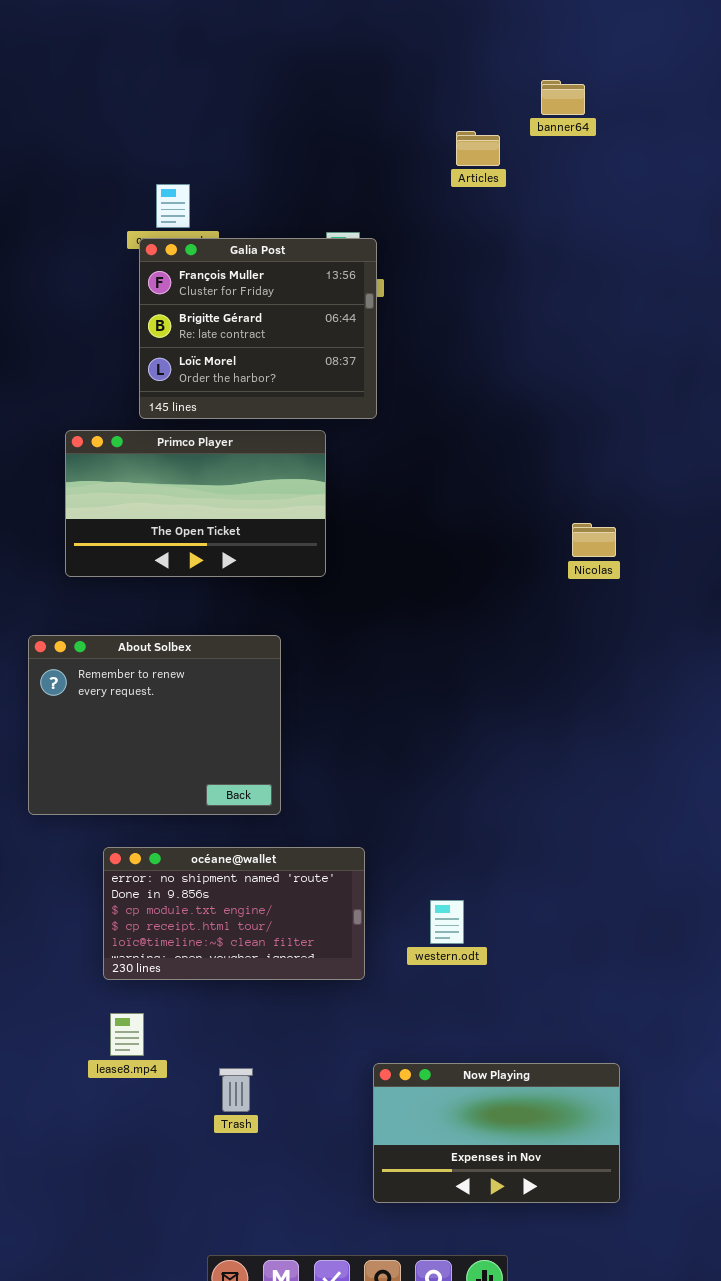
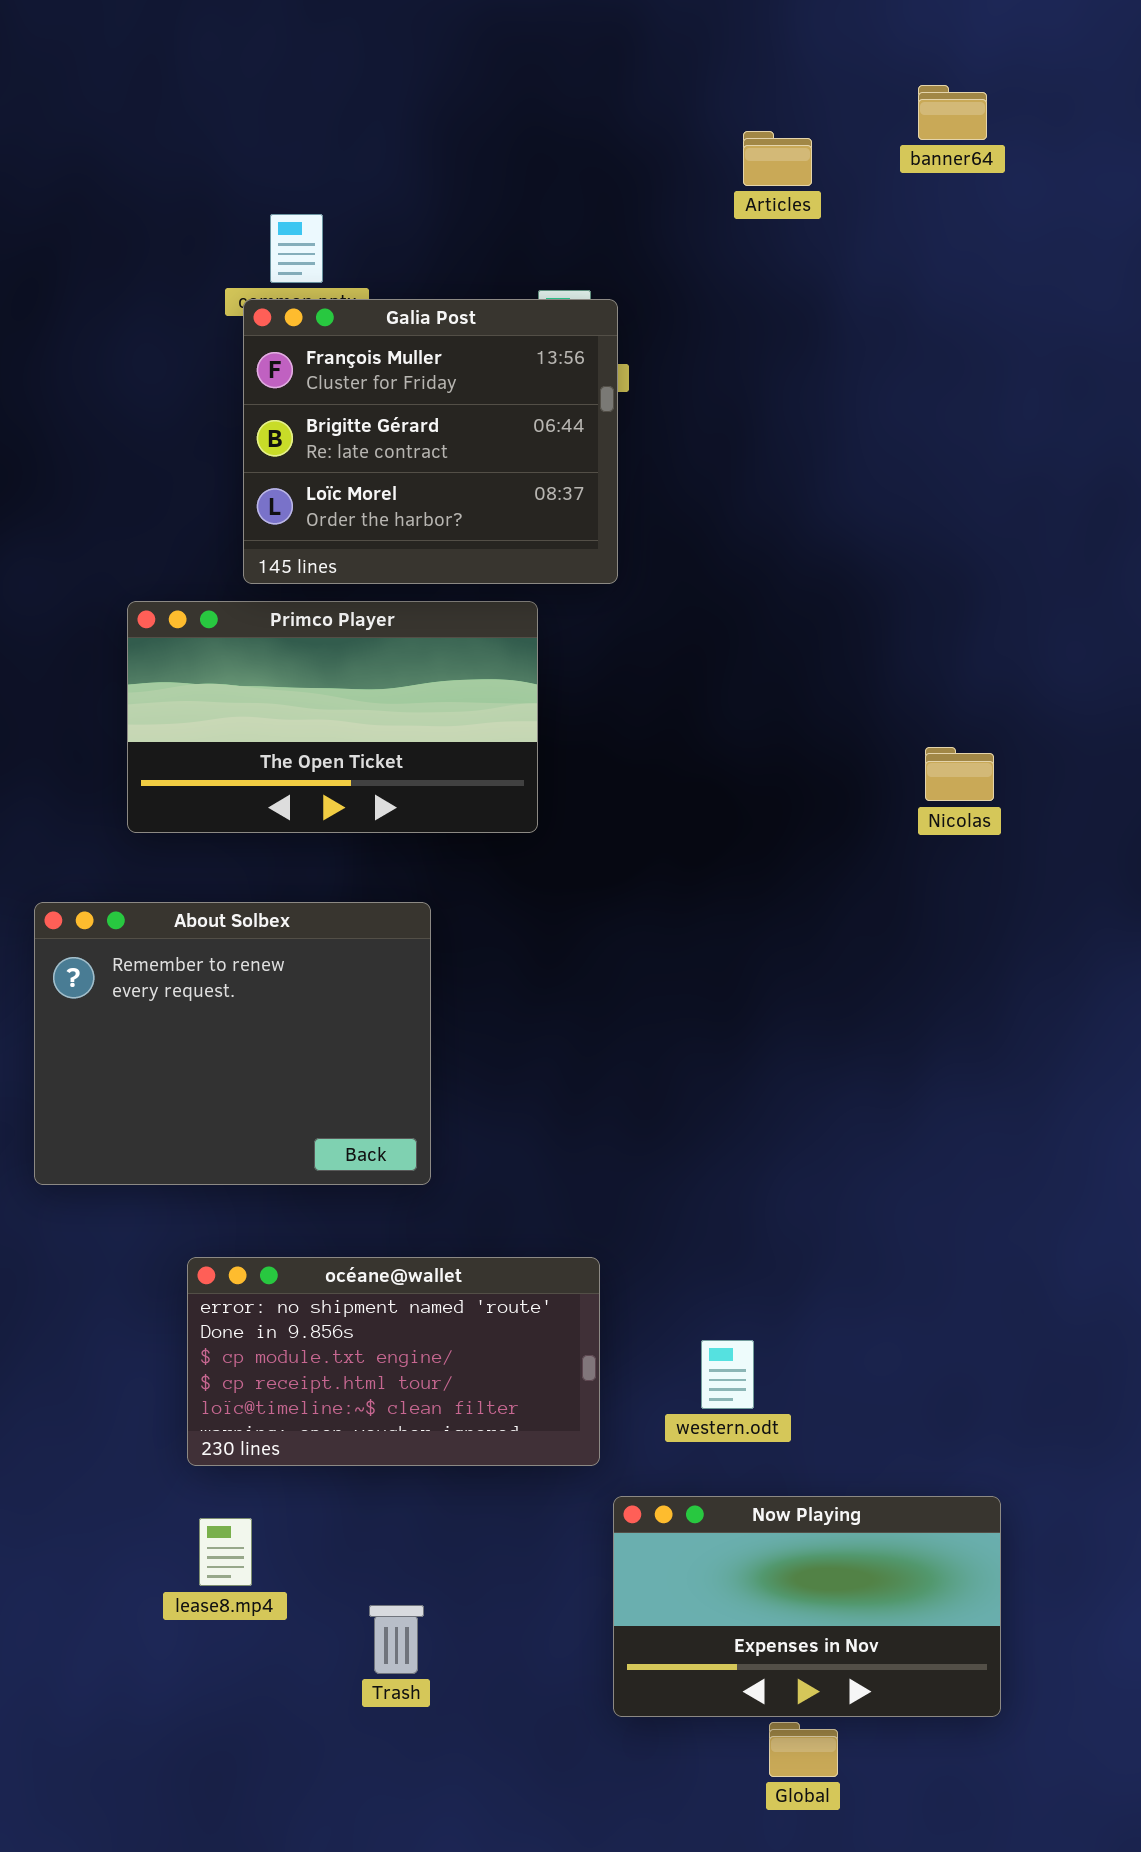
banner64: [541,80,585,115] -> [918,85,987,140], moved
About Solbex: [28,635,281,815] -> [34,902,431,1185], moved
Now Playing: [373,1063,620,1203] -> [613,1496,1001,1717], moved

